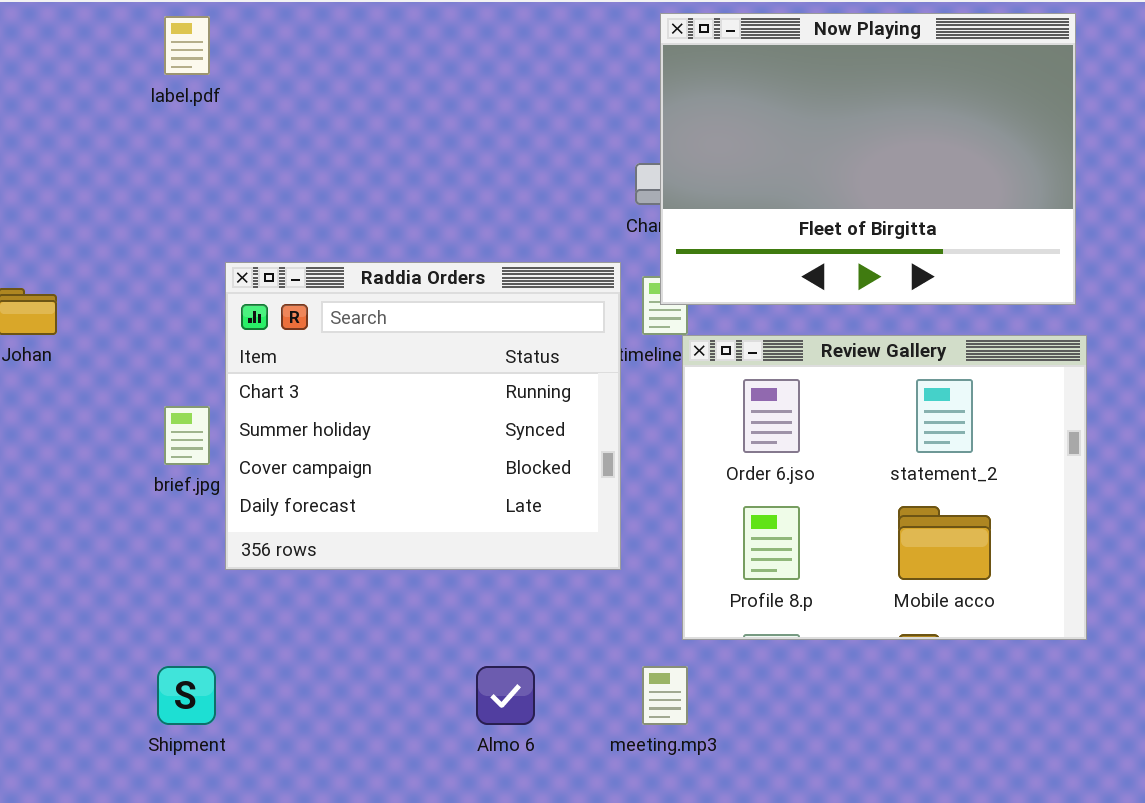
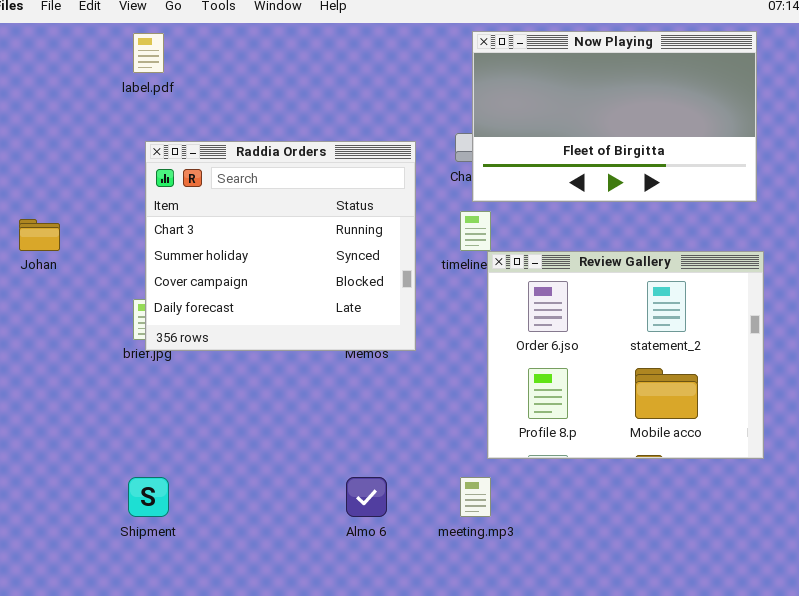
Now Playing: [660,13,1076,305] -> [472,31,757,202], resized
Raddia Orders: [225,262,621,570] -> [145,141,416,351], moved

